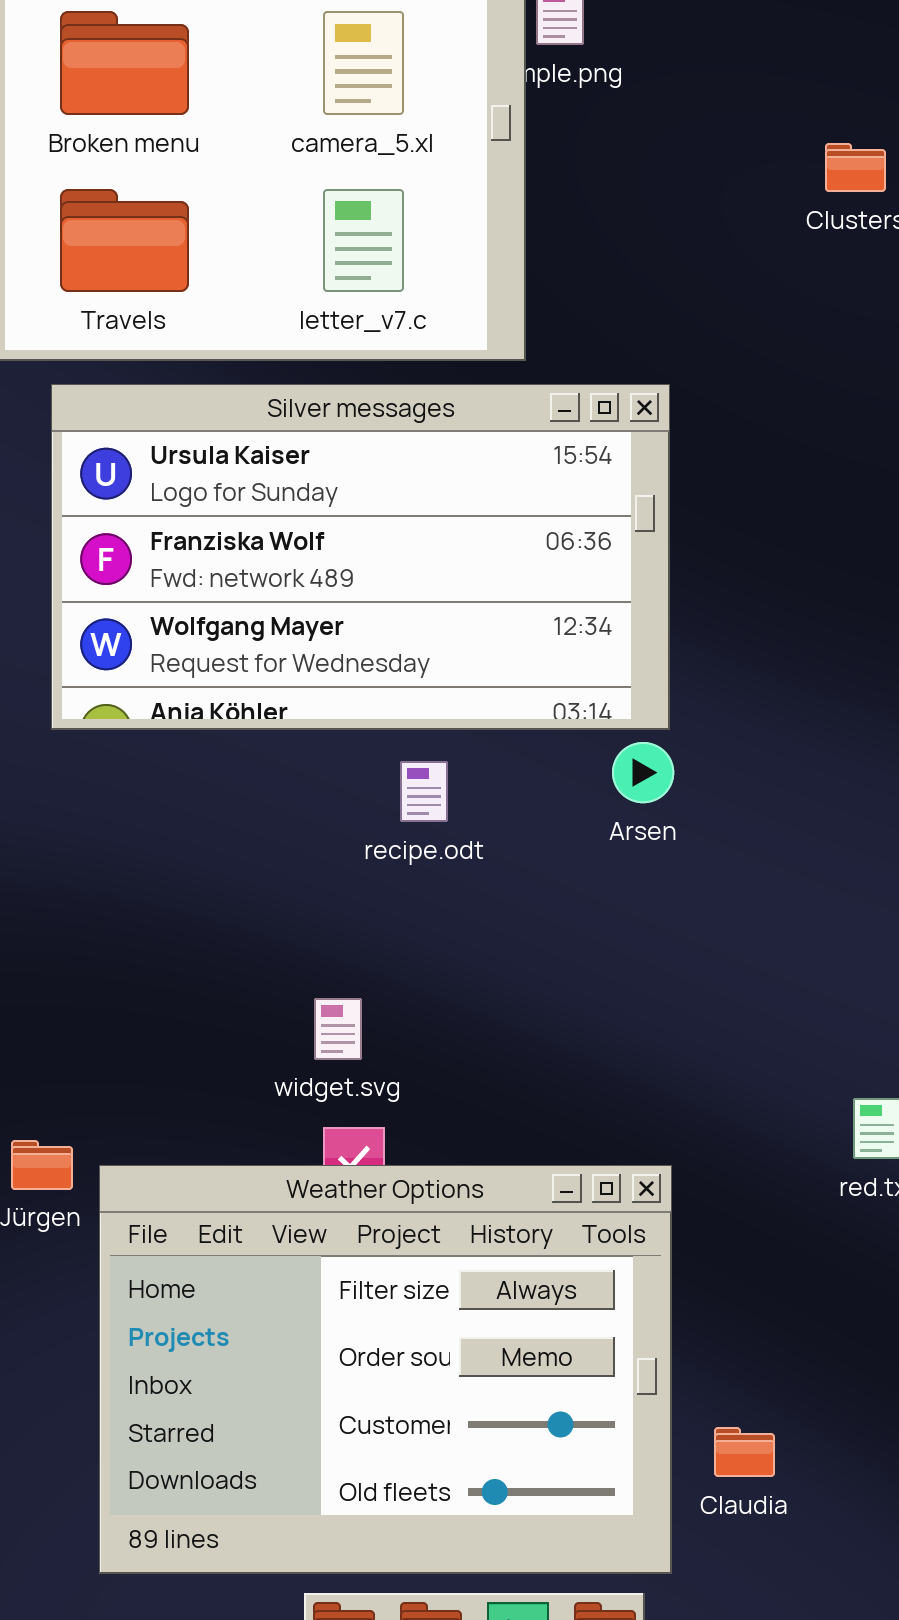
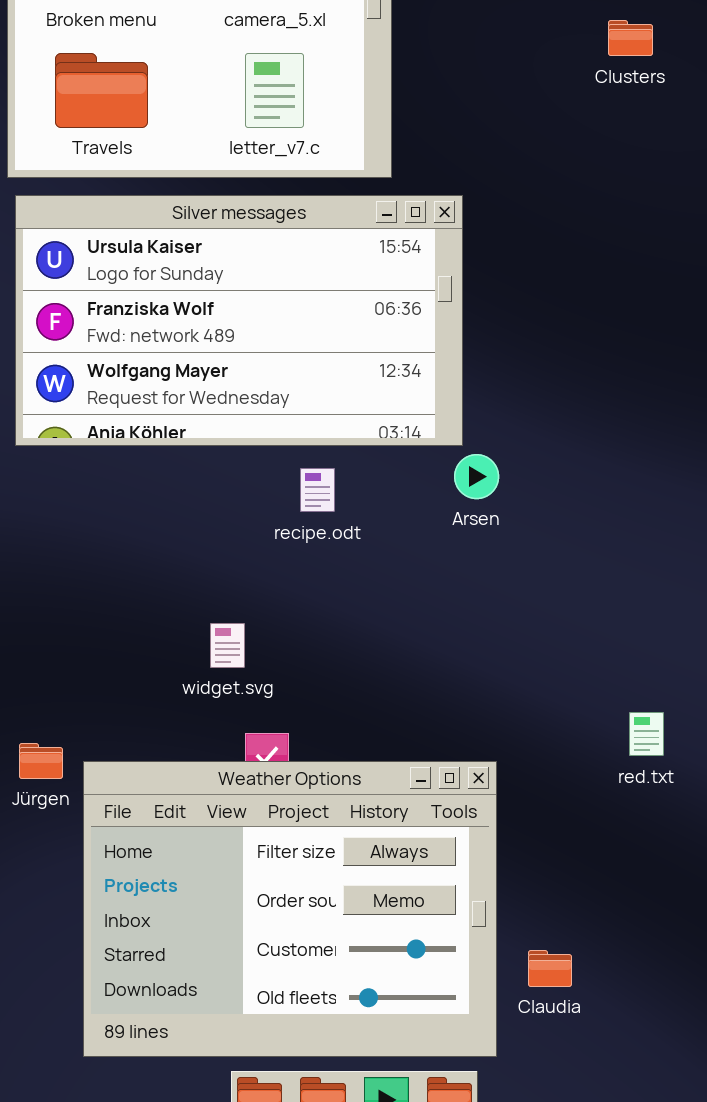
Silver messages: [51,384,670,730] -> [15,195,463,446], moved
widget.svg: [314,998,362,1060] -> [210,623,245,668], moved

